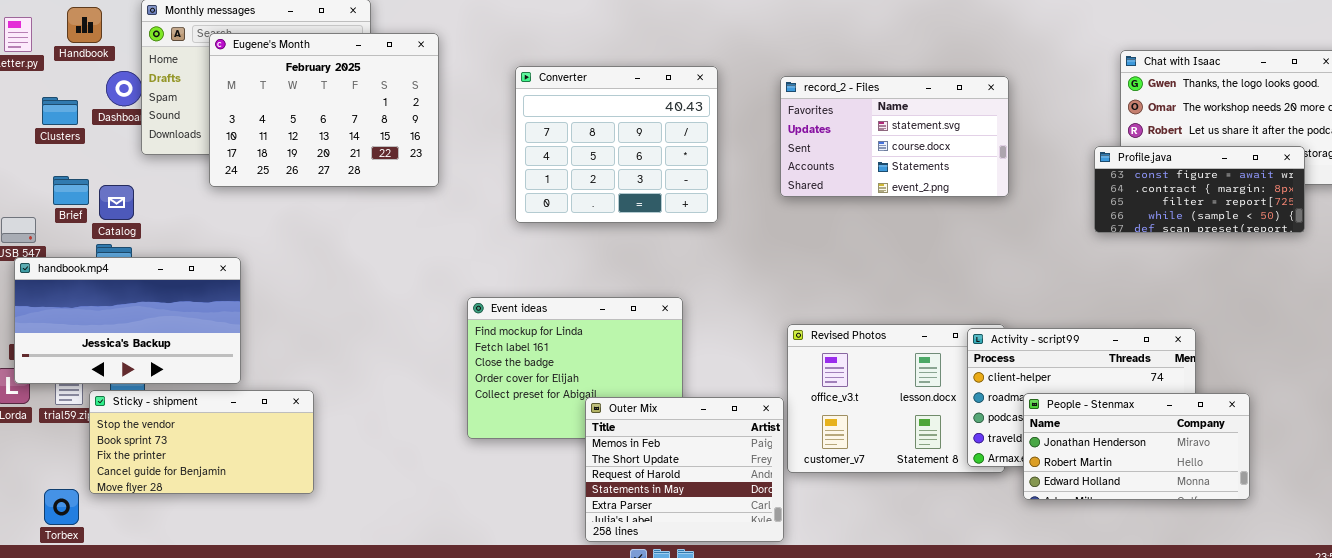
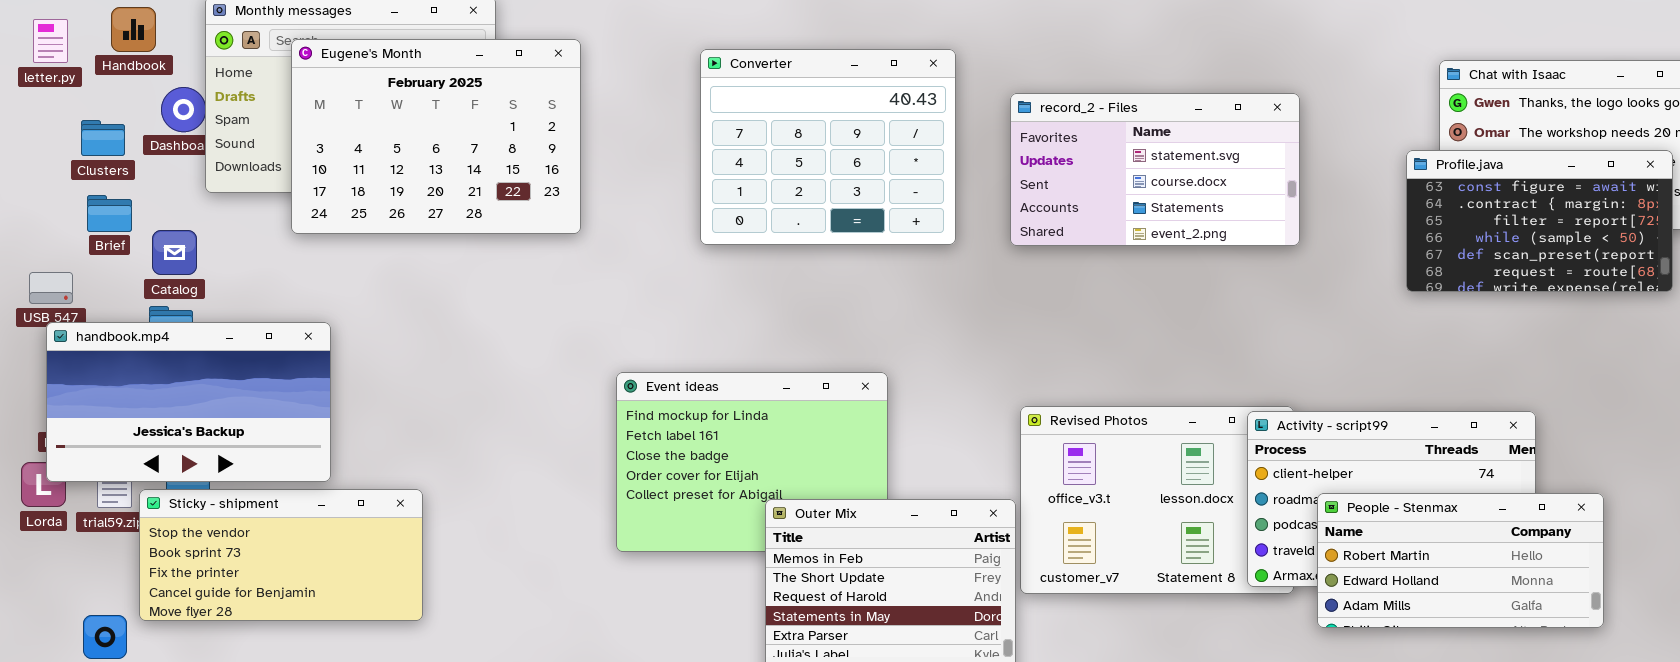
Converter: [515,66,718,223] -> [700,49,956,245], moved
Profile.java: [1094,146,1305,233] -> [1406,150,1673,292], resized
Brief: [53,176,89,205] -> [87,195,132,232], moved
People - Stenmax: [1023,393,1250,500] -> [1317,493,1604,628], scrolled down 1 row

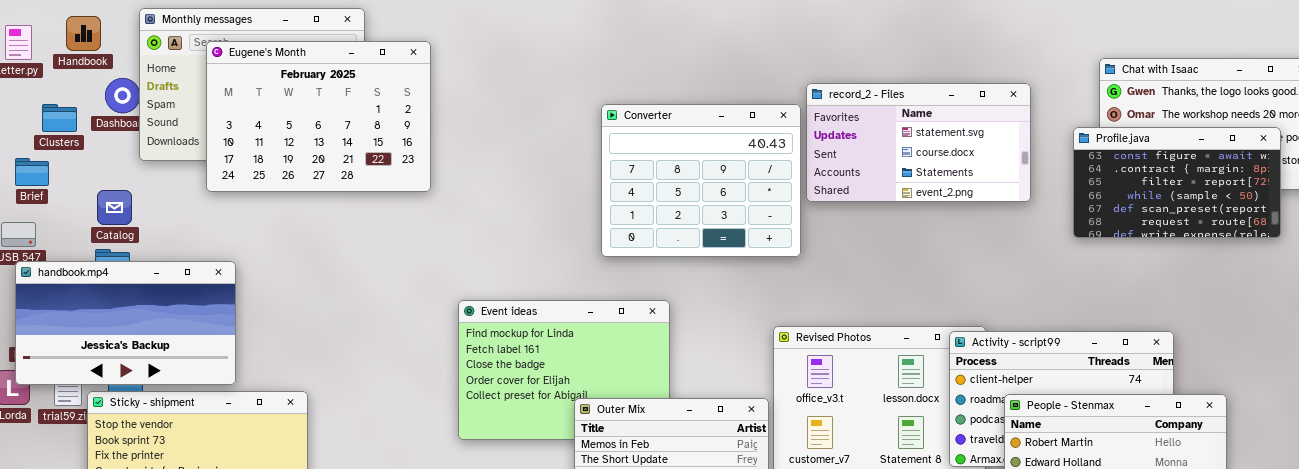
Converter: [700,49,956,245] -> [601,104,801,257], moved
record_2 - Files: [1010,93,1300,246] -> [806,83,1031,202], moved
Brief: [87,195,132,232] -> [15,158,49,186], moved

